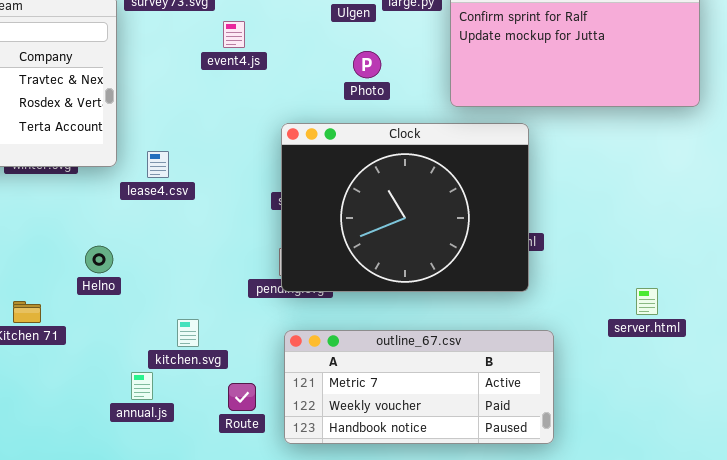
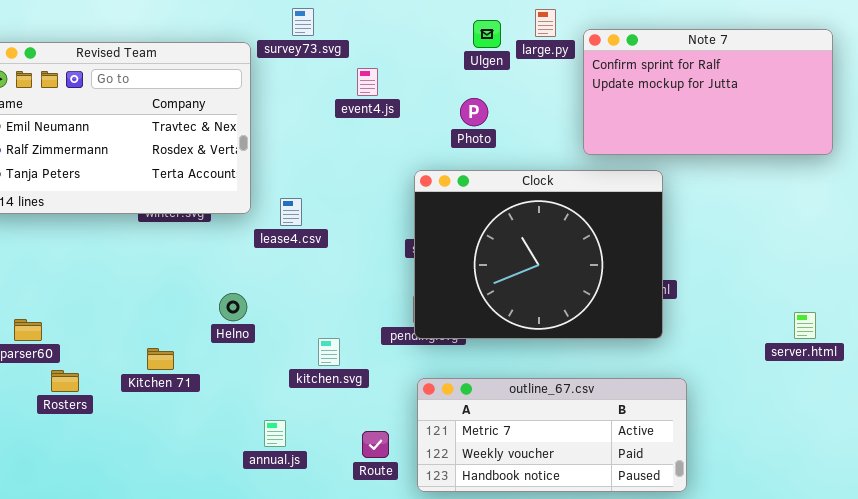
Photo: [353,51,381,78] -> [460,98,488,126], moved
server.html: [636,288,658,315] -> [794,312,816,339], moved
kitchen.svg: [177,319,199,347] -> [318,338,340,366], moved

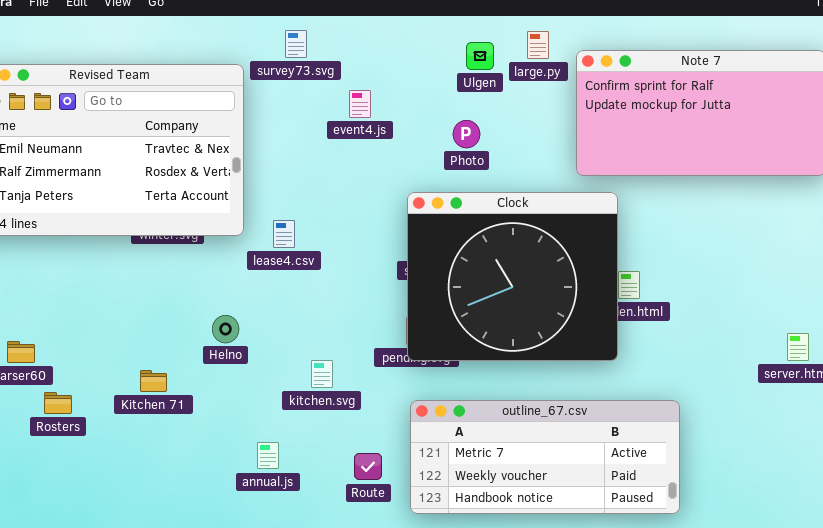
Clock: [414,170,663,339] -> [407,192,618,361], resized

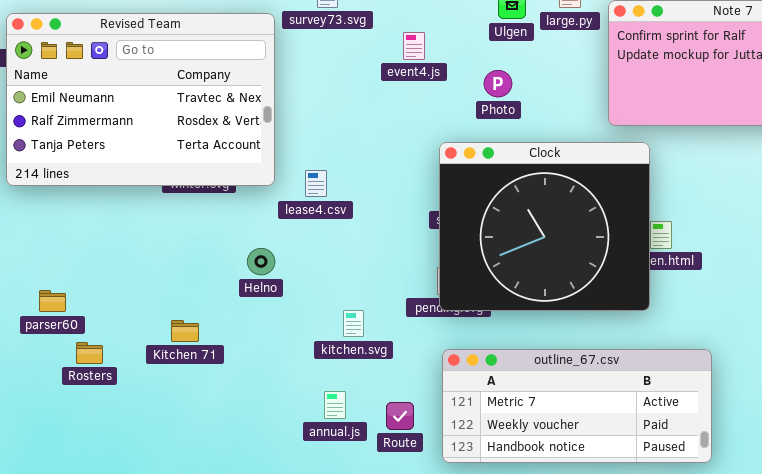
event4.js: [349,90,371,118] -> [403,32,425,60], moved
Helno: [212,315,239,343] -> [247,248,275,275], moved
annual.js: [257,442,279,469] -> [324,391,346,419], moved

